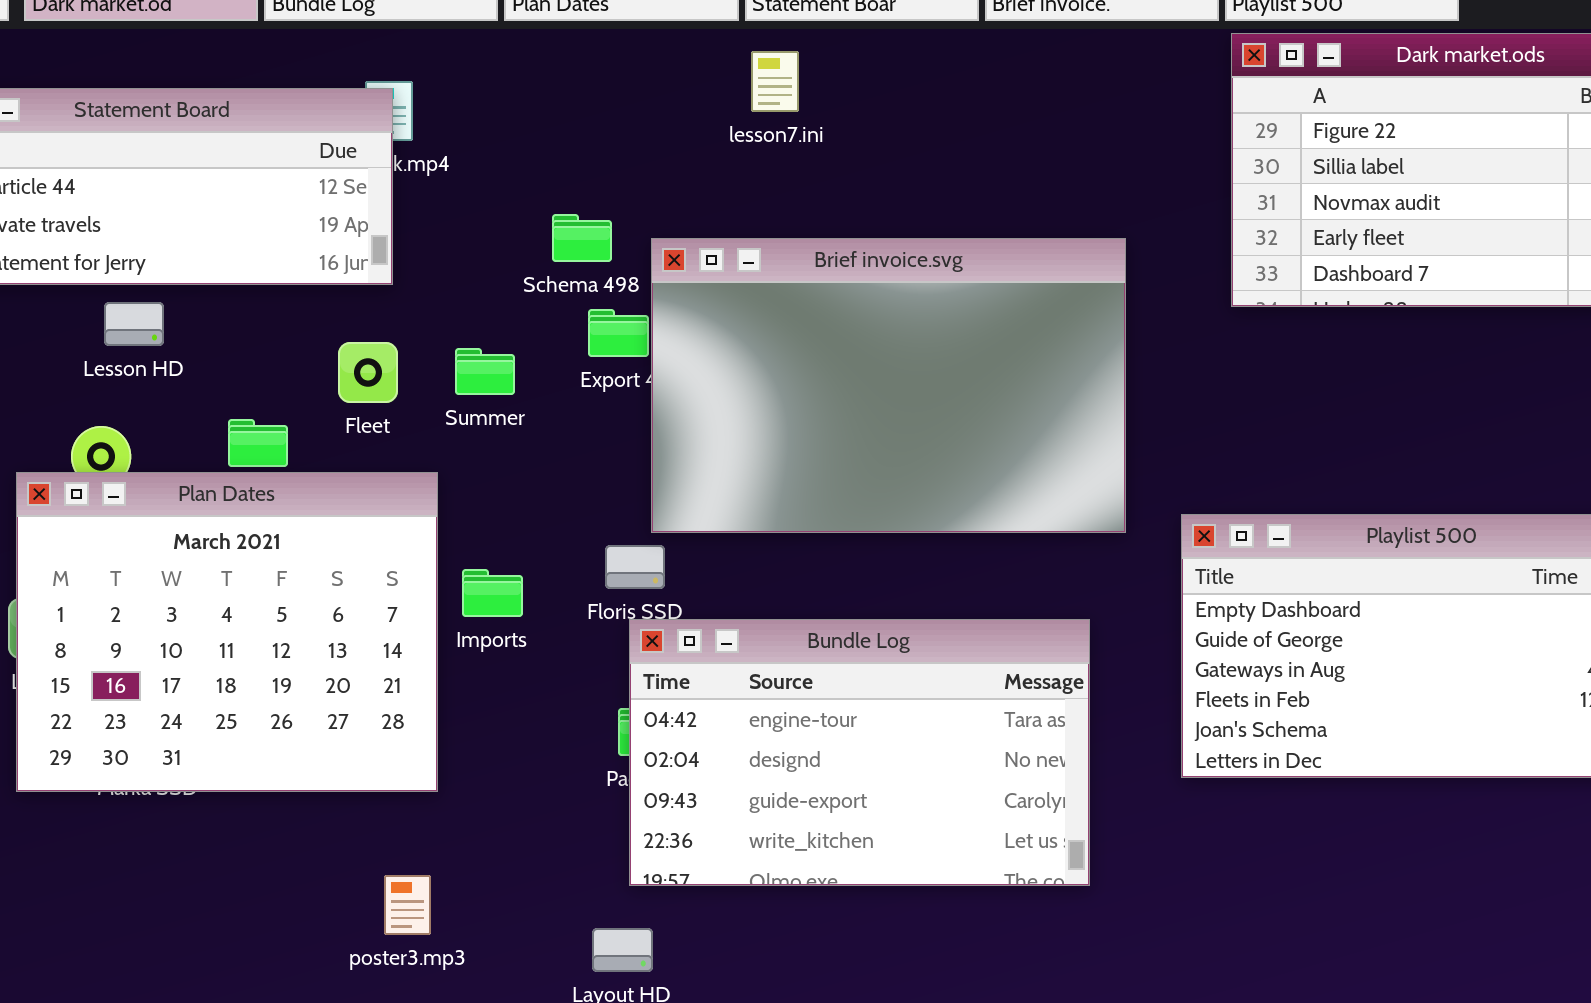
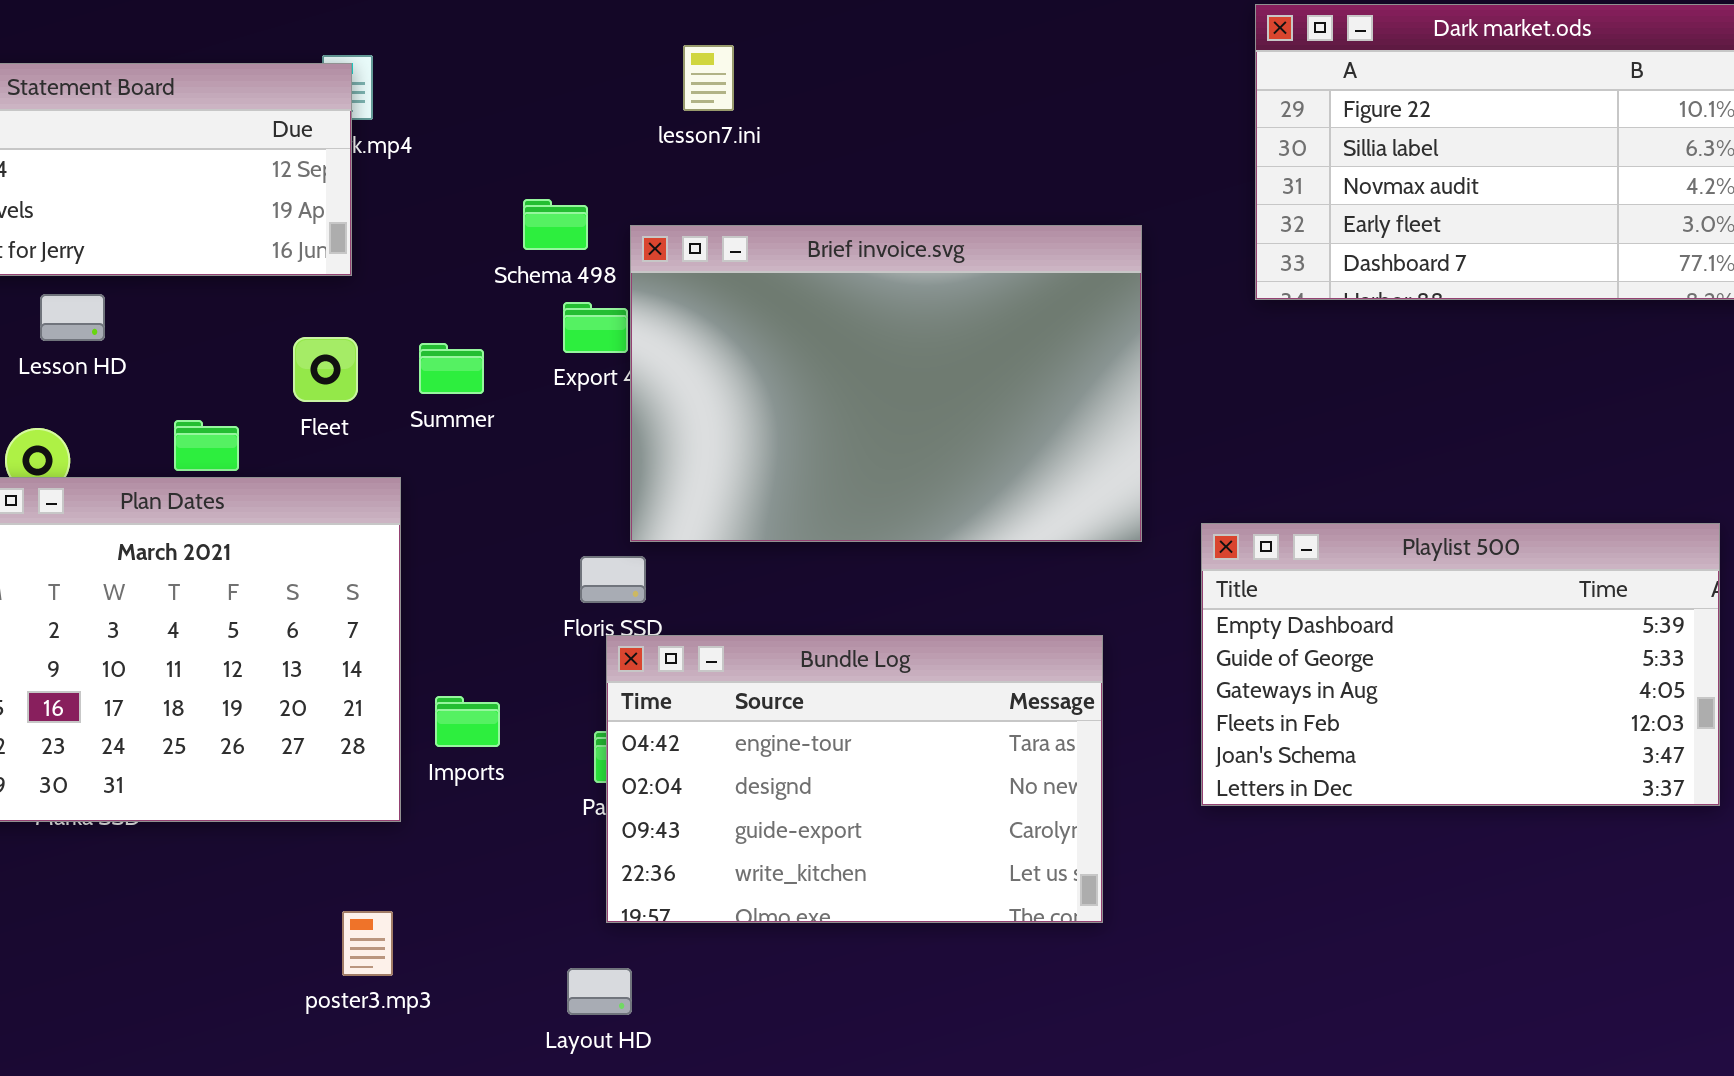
lesson7.ini: [751,51,799,112] -> [683,45,734,111], moved
Imports: [462,569,523,617] -> [435,696,500,747], moved

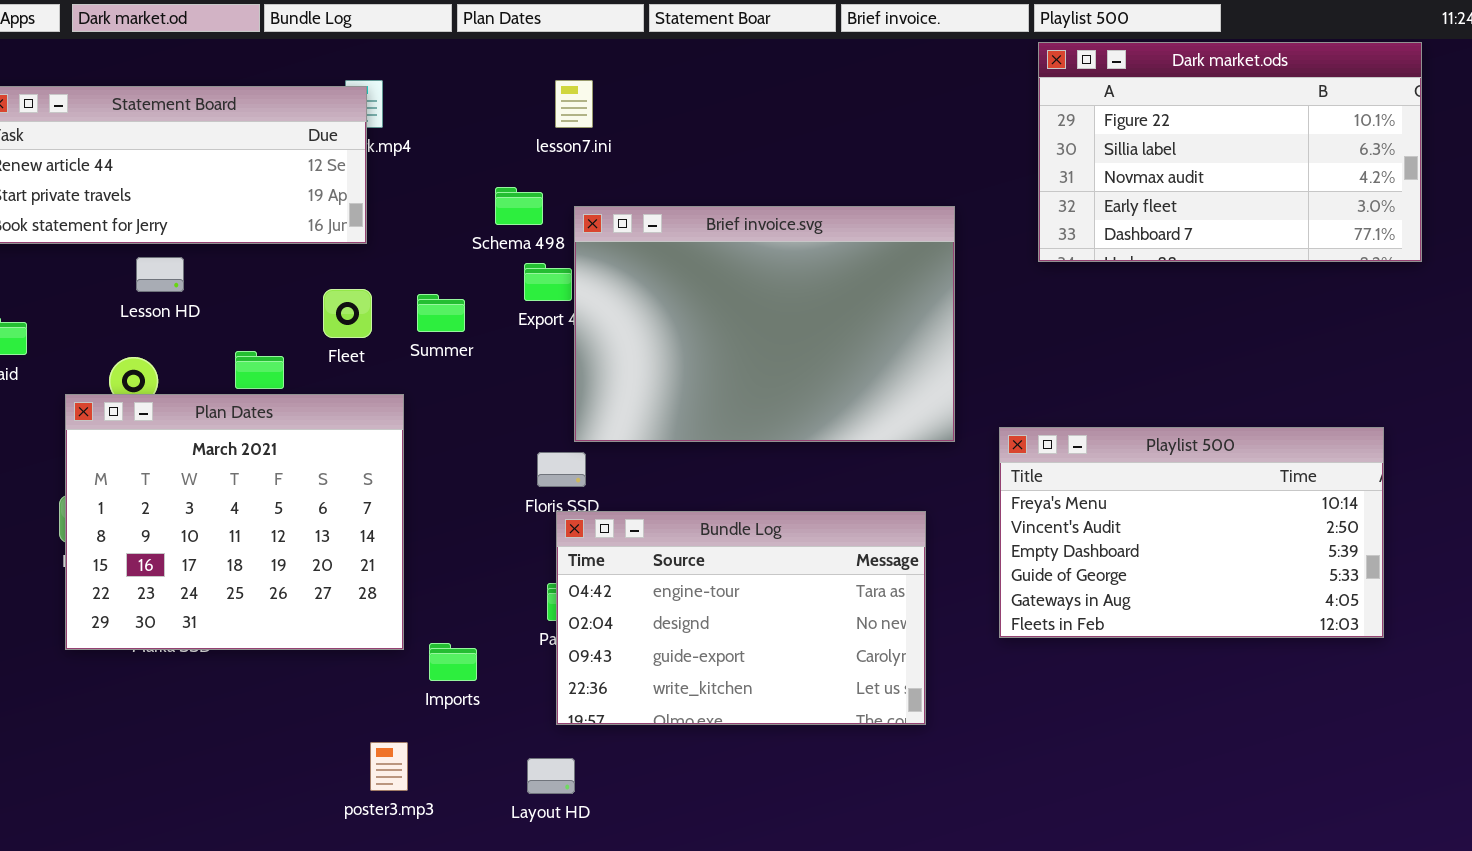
lesson7.ini: [683,45,734,111] -> [555,80,593,128], moved
Playlist 500: [1201,523,1720,806] -> [999,427,1384,638], scrolled up 2 rows
Imports: [435,696,500,747] -> [429,643,477,681], moved
poster3.mp3: [342,911,393,976] -> [370,742,408,791], moved

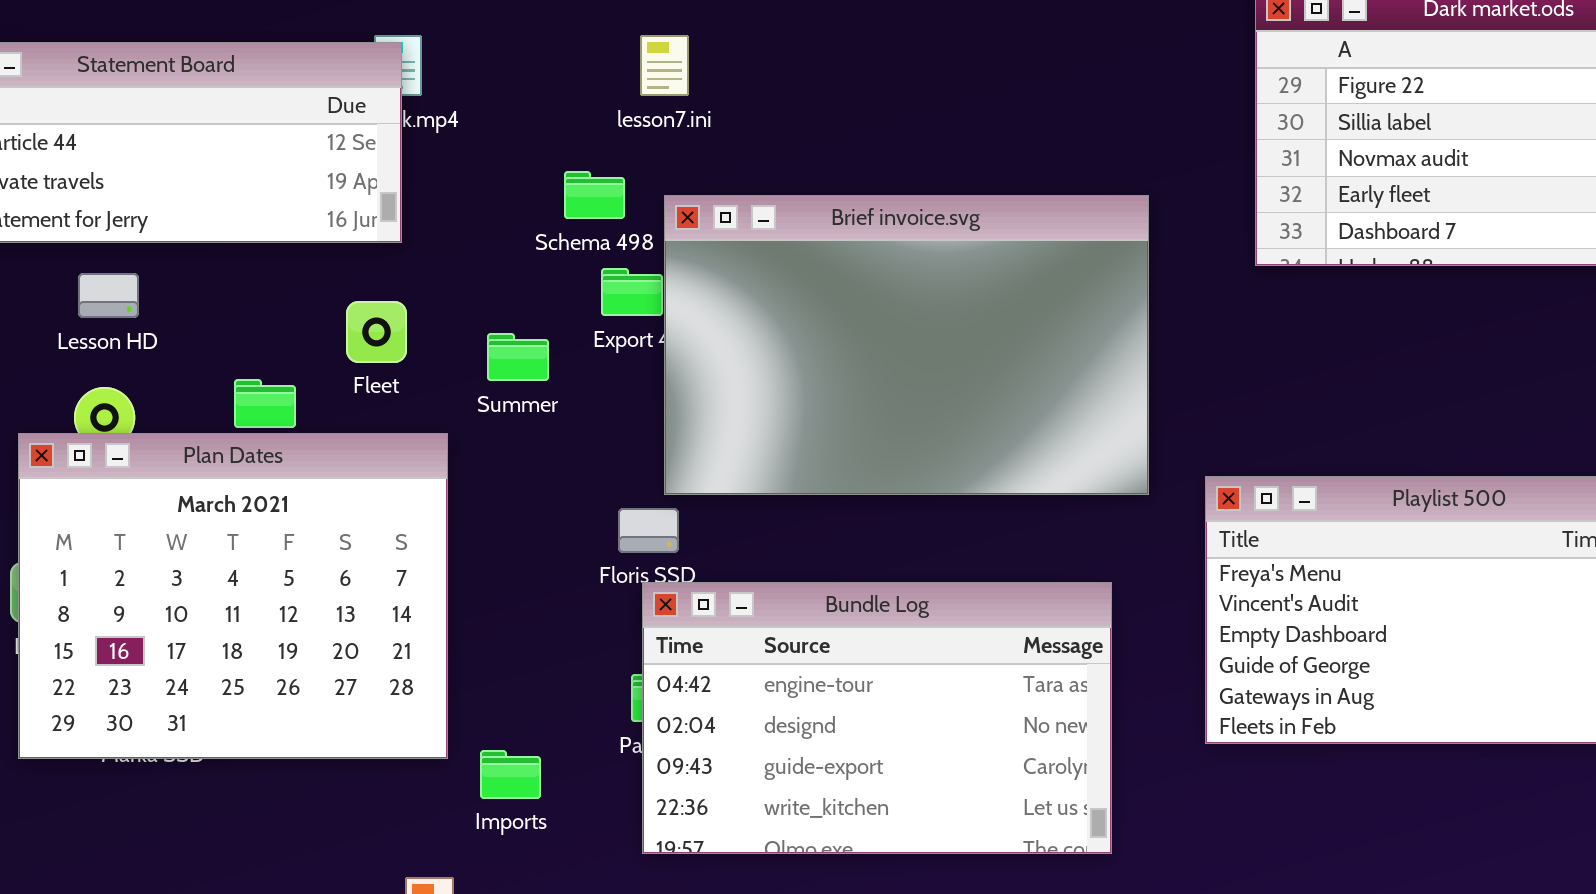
Lesson HD: [136,257,184,292] -> [78,273,139,318], moved
Summer: [417,294,465,332] -> [487,333,549,381], moved

